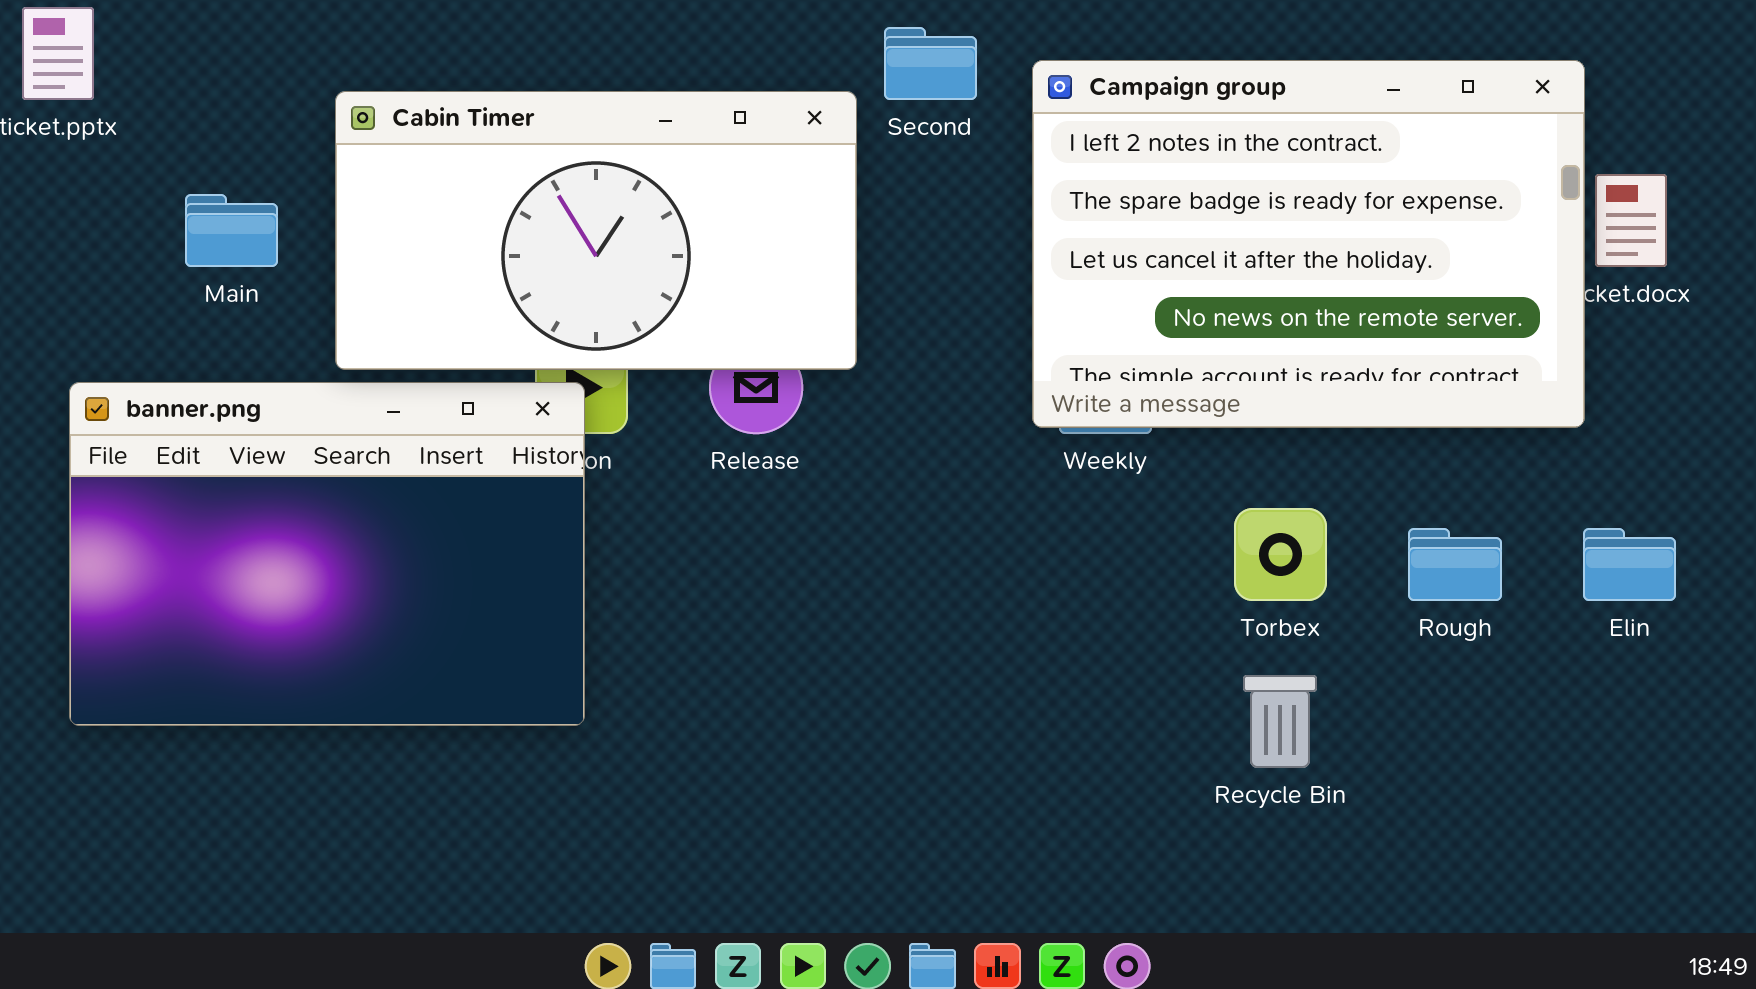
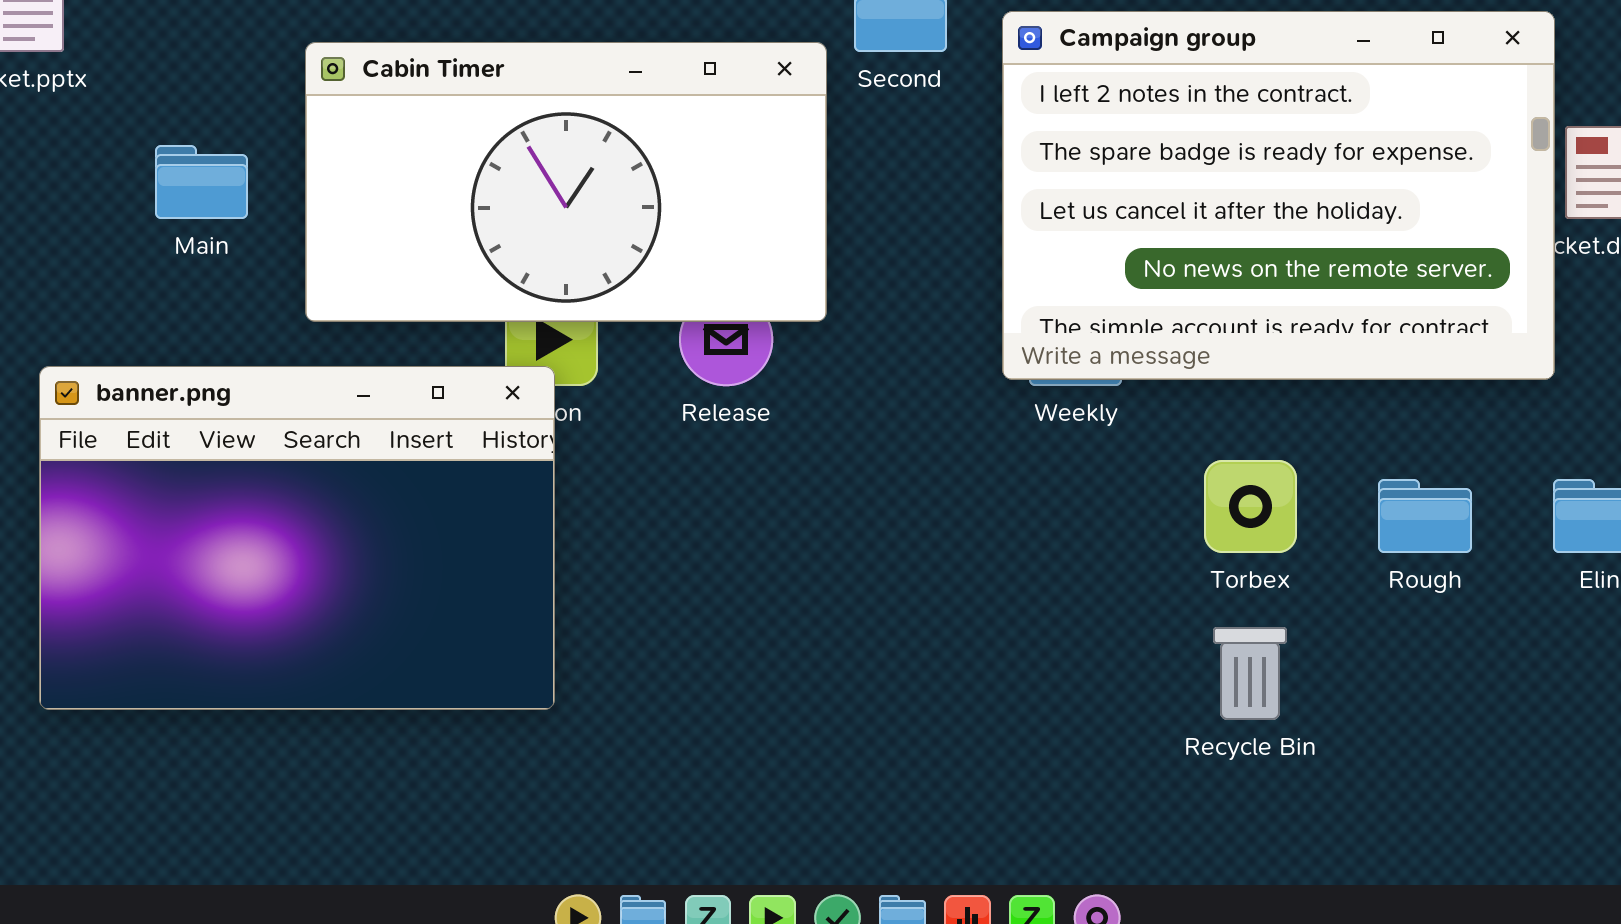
banner.png: [69,382,585,726] -> [39,366,555,710], moved

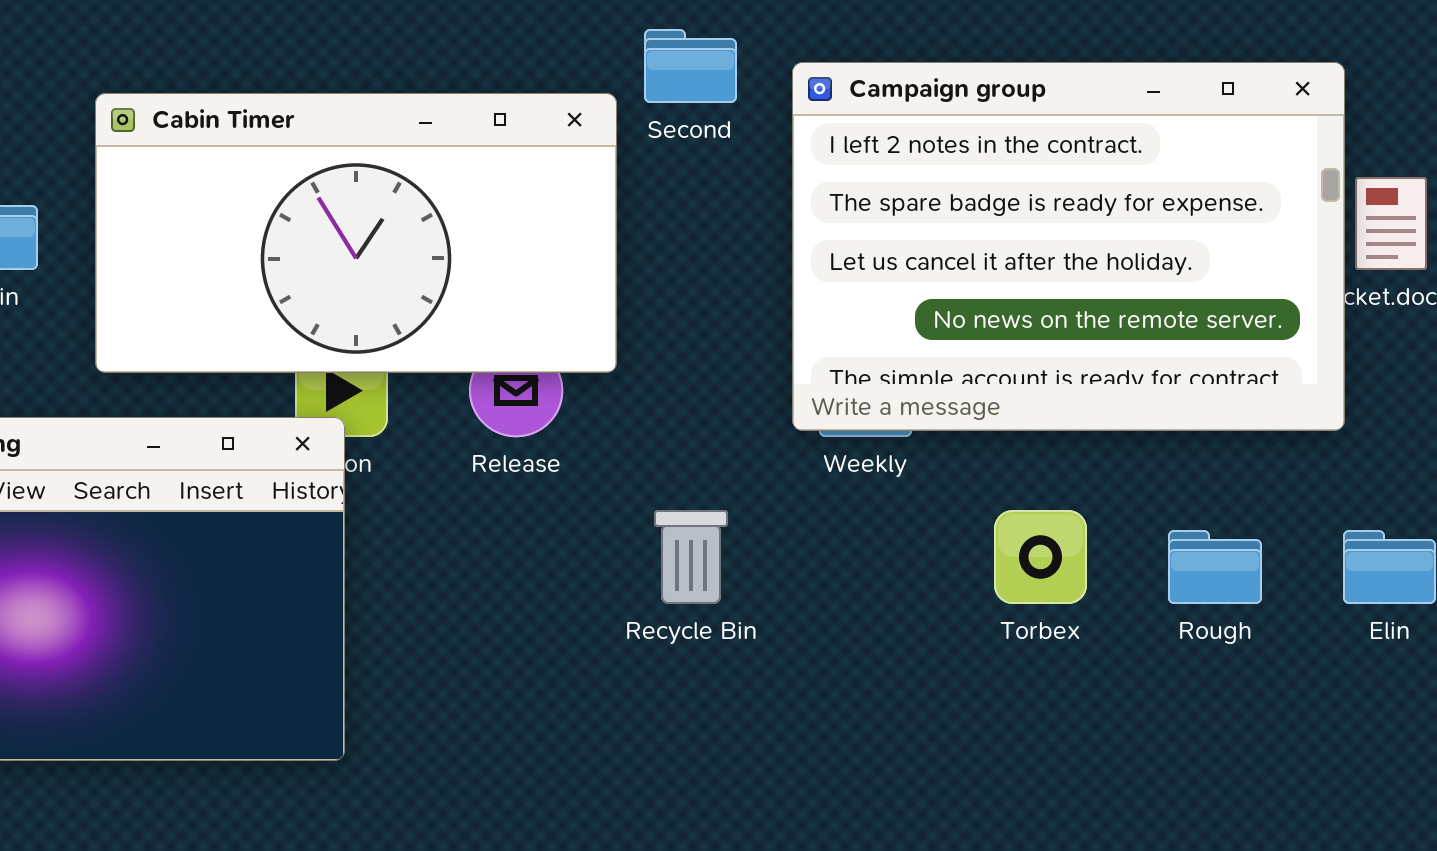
Recycle Bin: [1213,627,1287,720] -> [654,510,728,604], moved

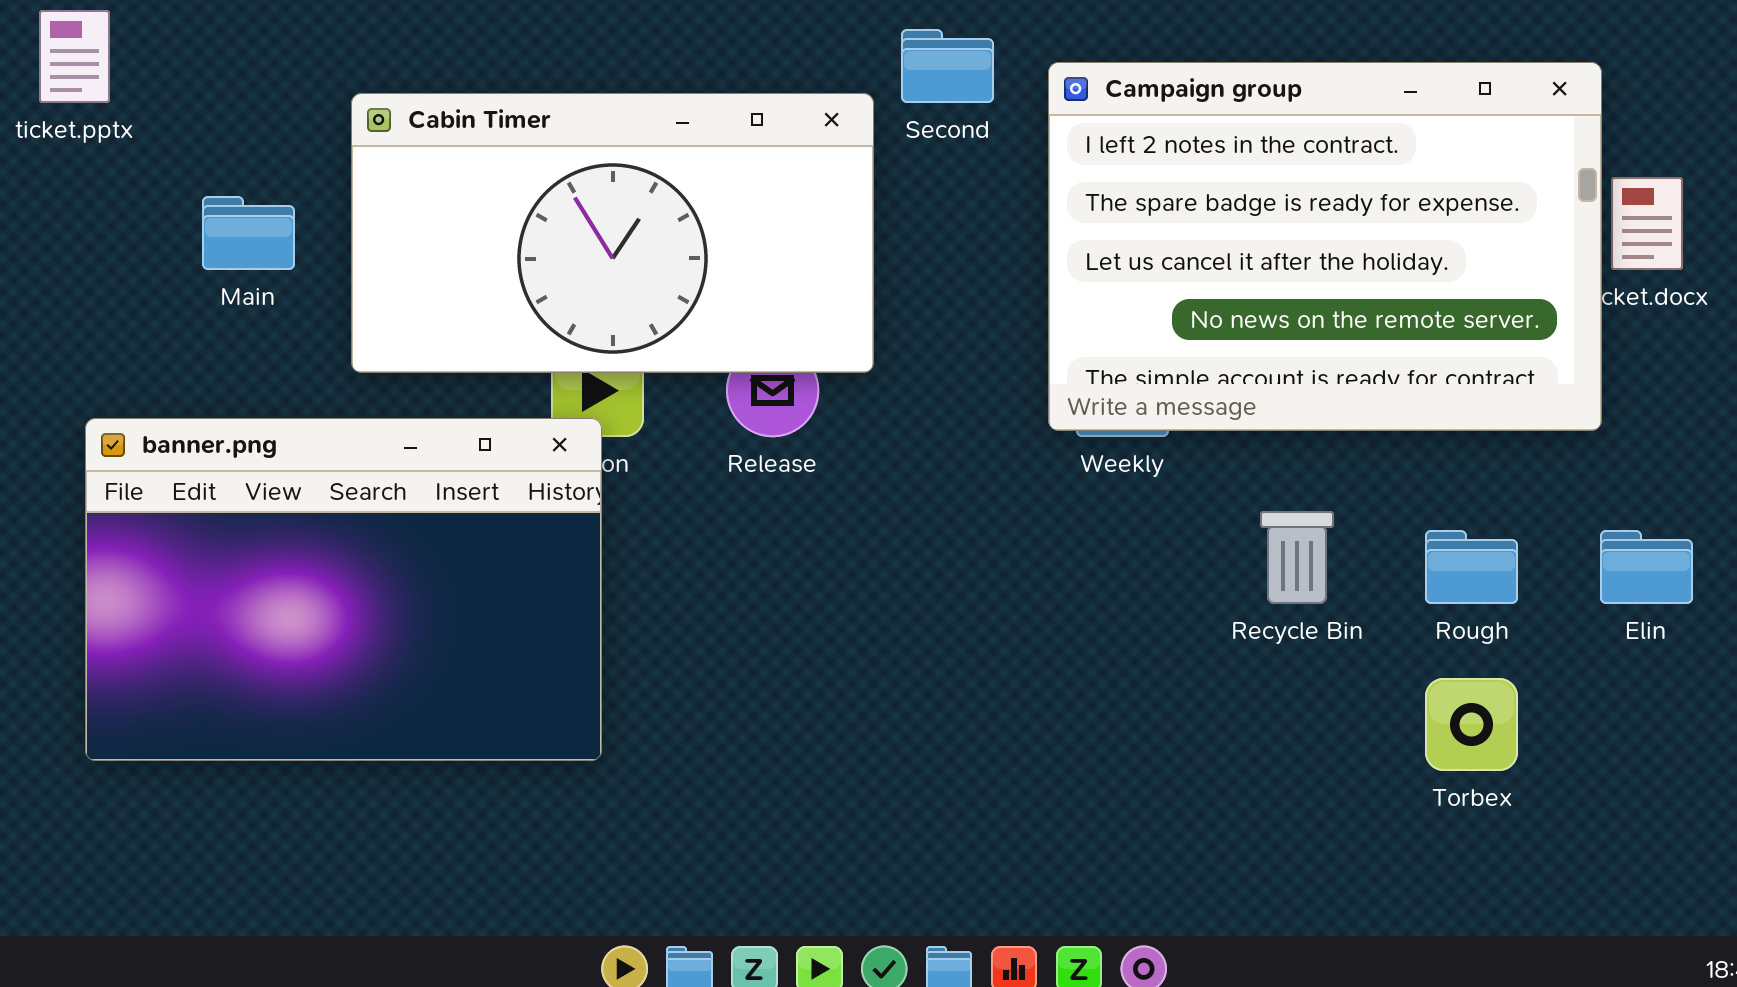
Recycle Bin: [654,510,728,604] -> [1260,511,1334,604], moved
Torbex: [994,510,1087,604] -> [1425,678,1518,771], moved

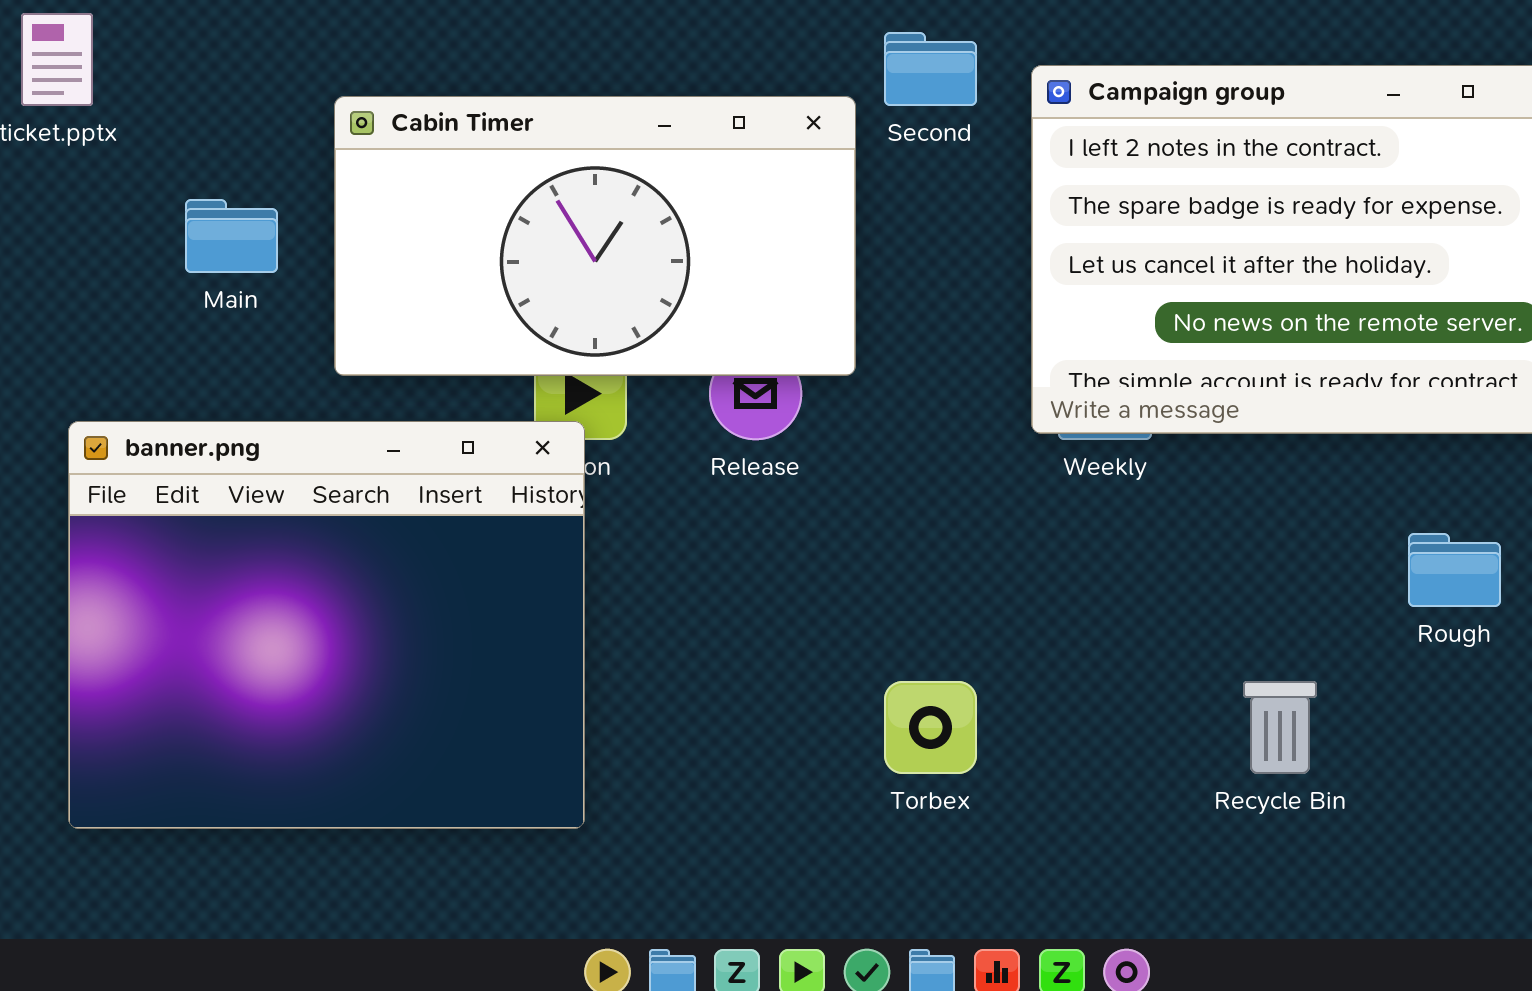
banner.png: [85,418,602,761] -> [68,421,585,829], resized
Recycle Bin: [1260,511,1334,604] -> [1243,681,1317,774], moved
Torbex: [1425,678,1518,771] -> [884,681,977,774], moved

